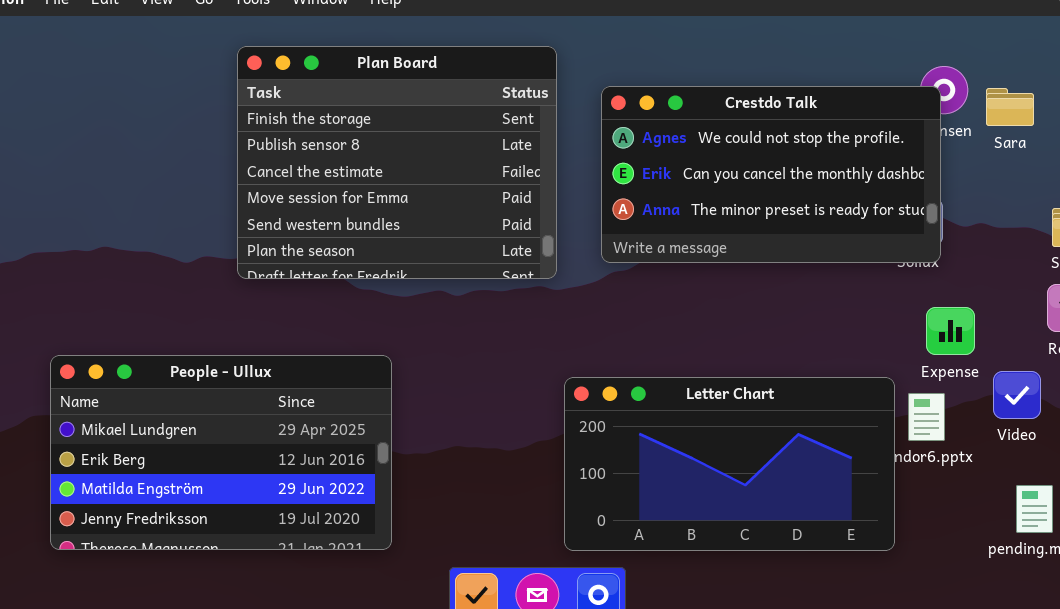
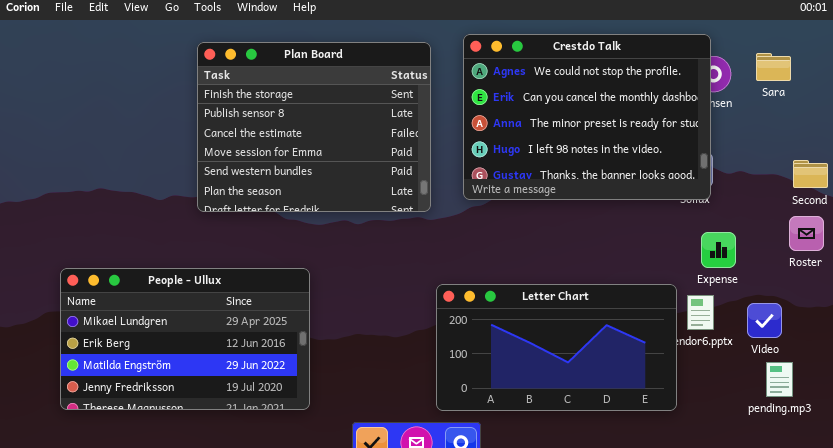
Crestdo Talk: [601,86,941,263] -> [463,34,711,200], resized
Sara: [986,88,1034,126] -> [756,53,791,81], moved
Video: [993,371,1041,419] -> [747,303,782,338], moved

